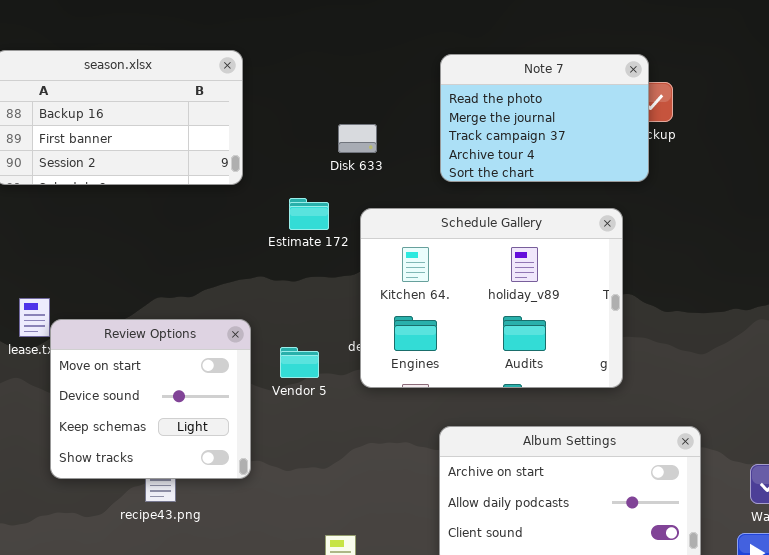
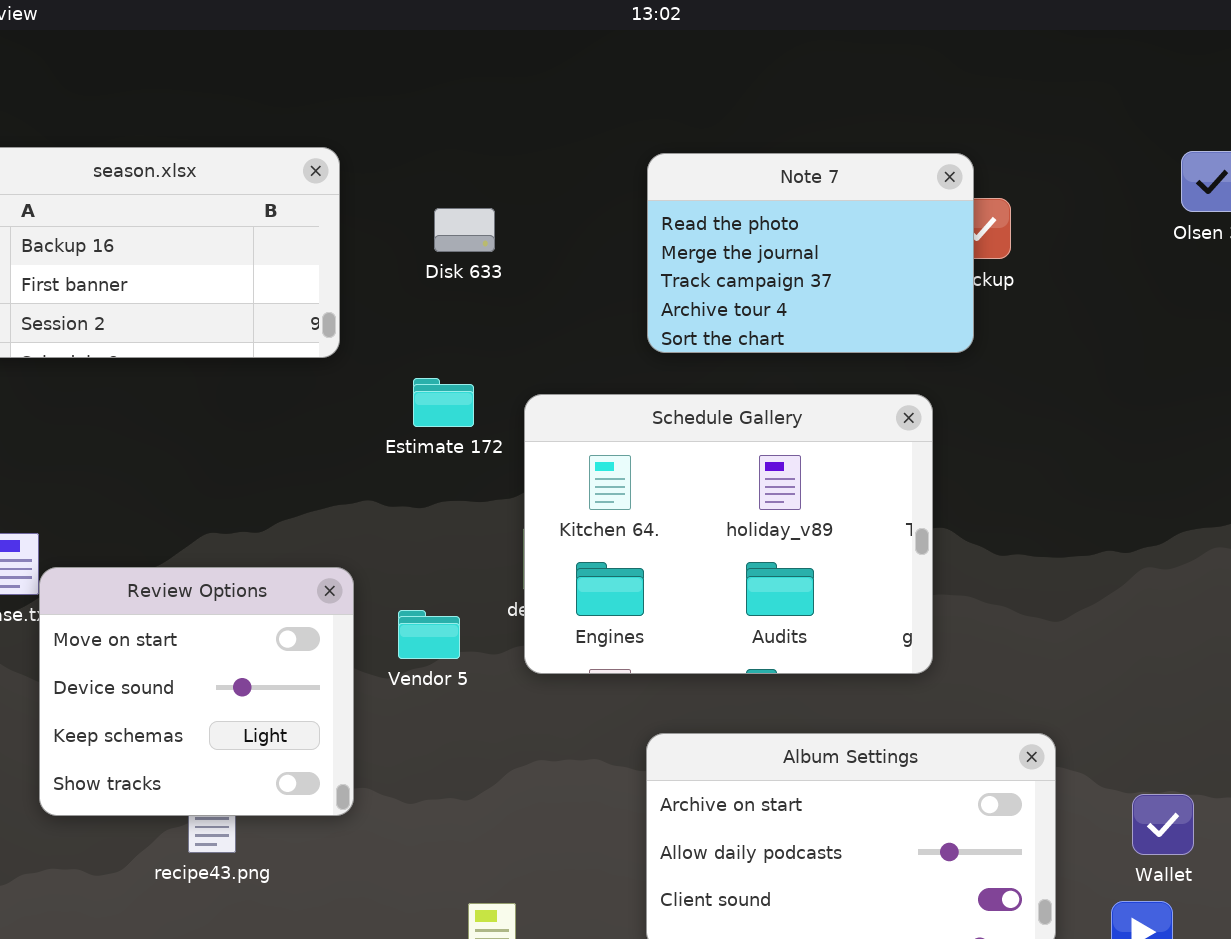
Disk 633: [338,124,377,153] -> [434,208,495,252], moved

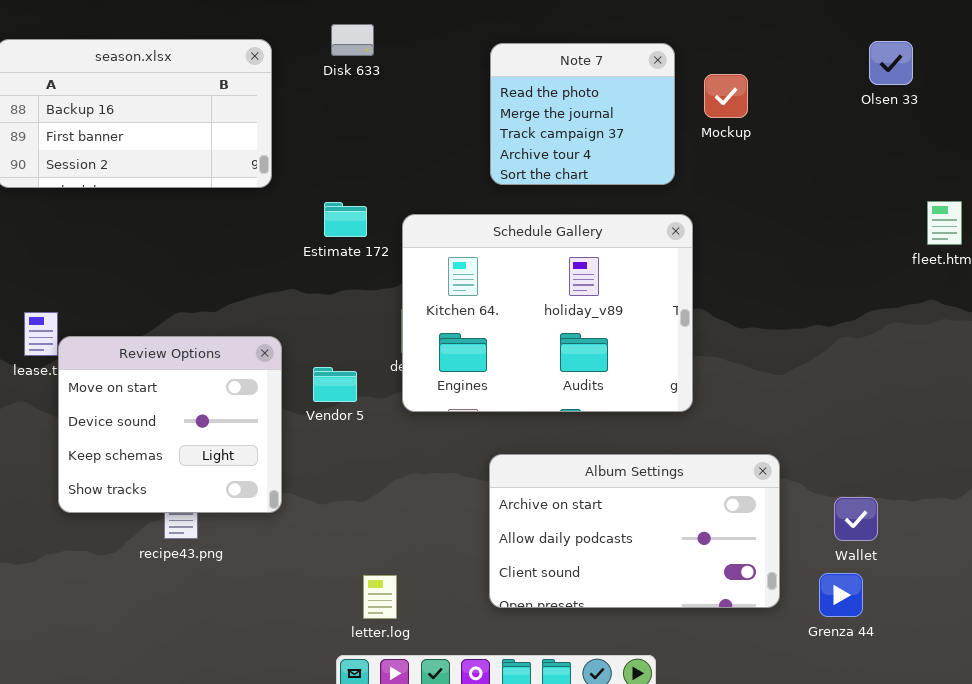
Note 7: [647,153,974,353] -> [490,43,675,185], resized
Disk 633: [434,208,495,252] -> [331,24,374,56], moved

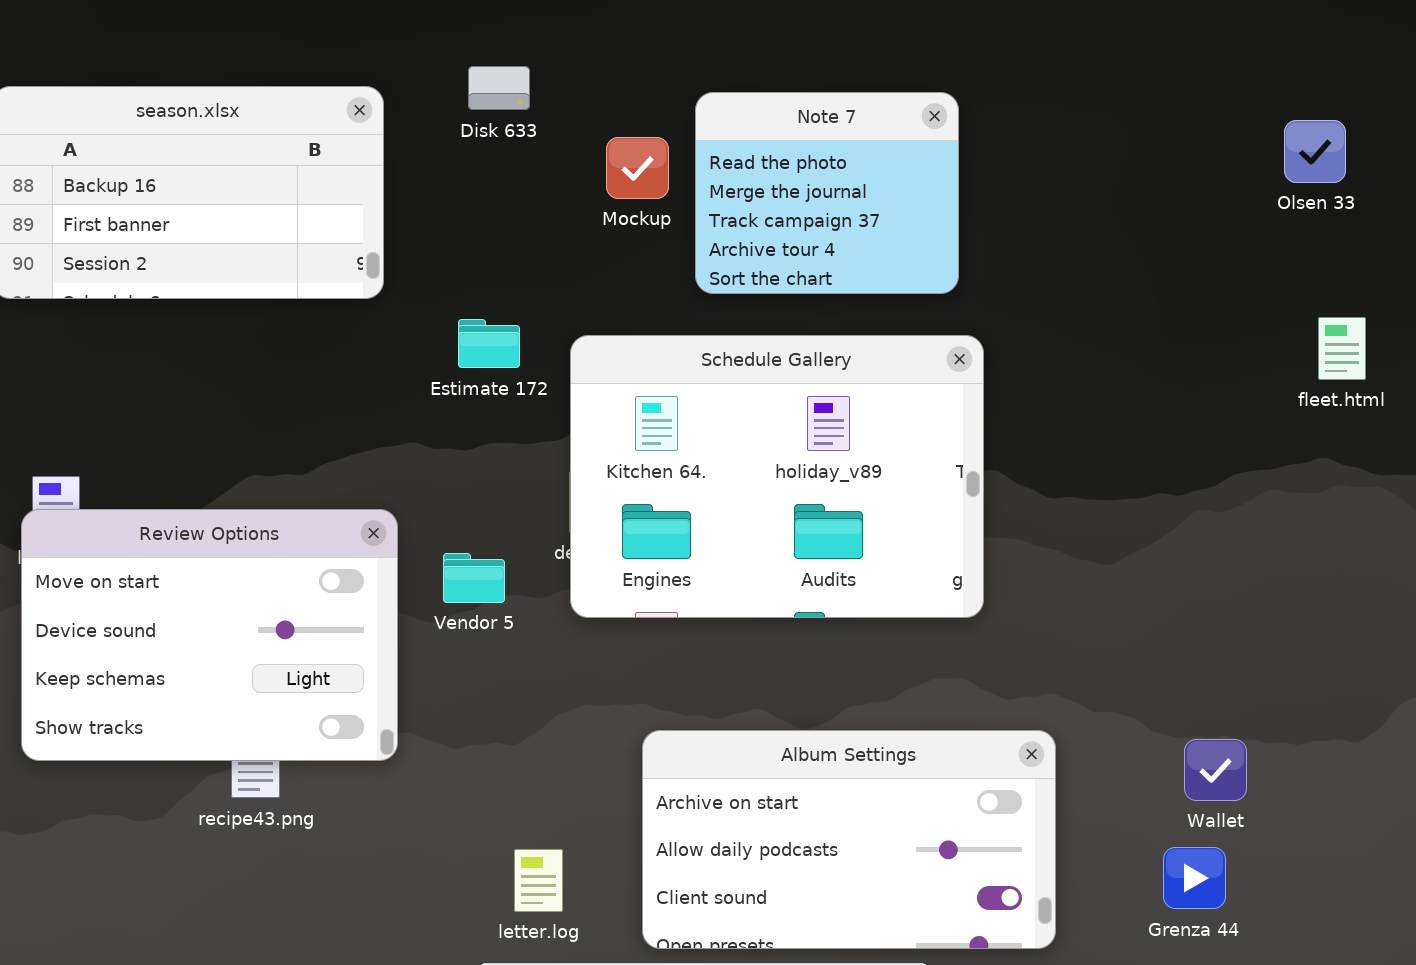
Olsen 33: [869,41,913,85] -> [1284,120,1346,183], moved
Mockup: [704,74,748,118] -> [606,137,669,199], moved
Review Options: [58,336,282,513] -> [21,509,398,761], resized
Album Settings: [489,454,780,608] -> [642,730,1056,949], moved

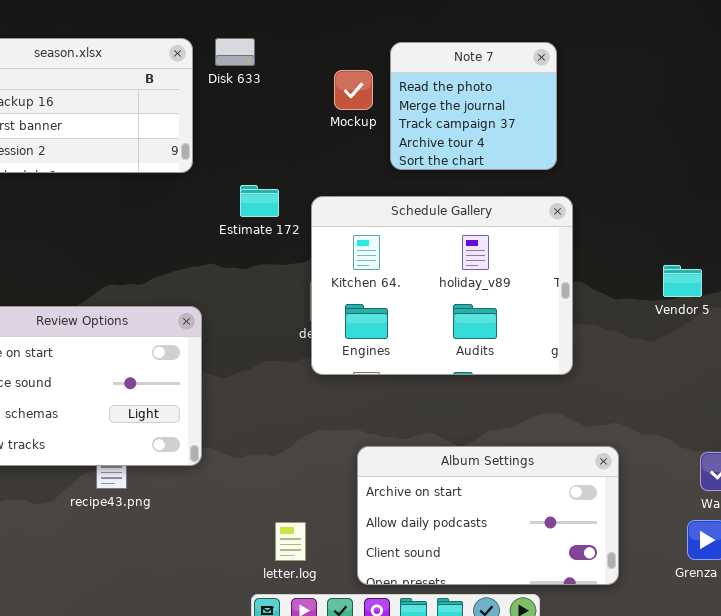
Disk 633: [468,66,530,110] -> [215,38,255,66], moved
Vendor 5: [443,553,505,603] -> [663,265,702,297], moved

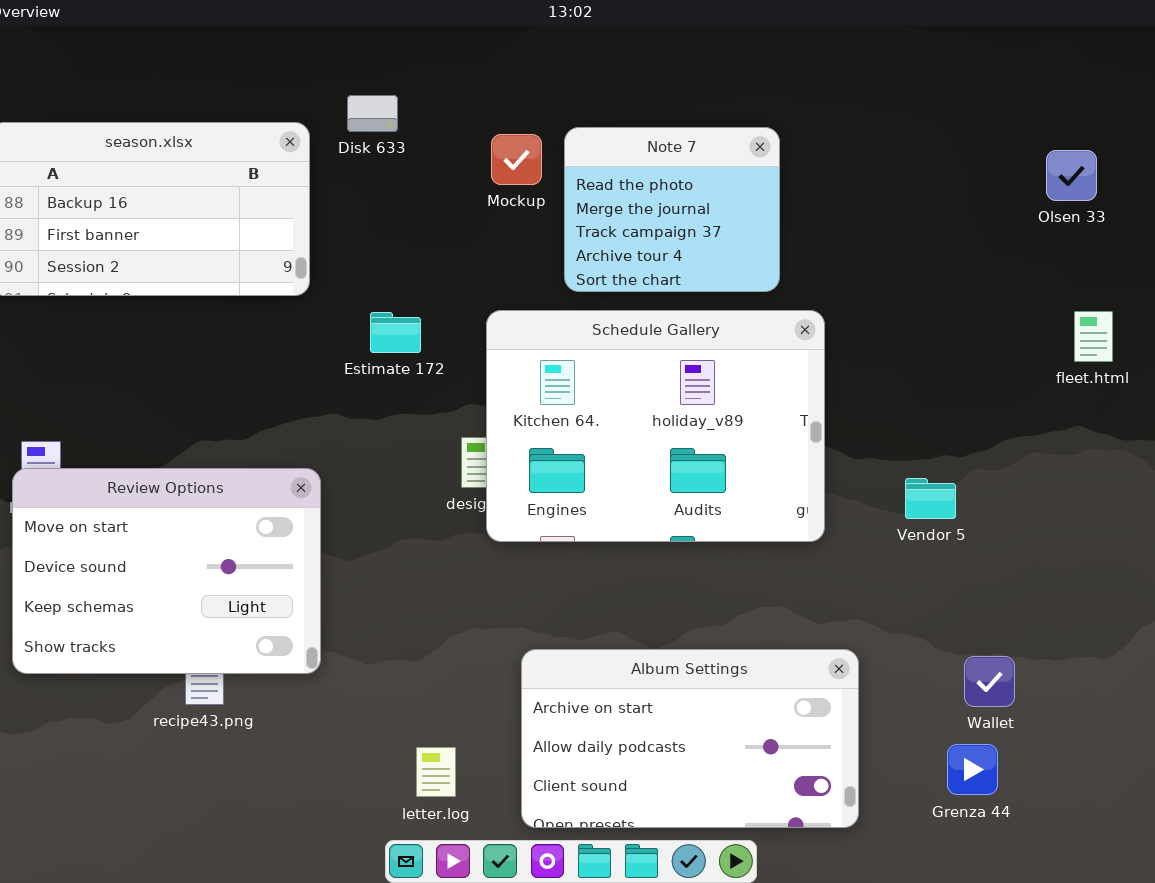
Disk 633: [215,38,255,66] -> [347,95,398,132], moved
Mockup: [334,70,373,110] -> [491,134,542,185], moved
Schedule Gallery: [311,196,573,375] -> [486,310,825,542], moved
Vendor 5: [663,265,702,297] -> [905,478,956,519], moved

